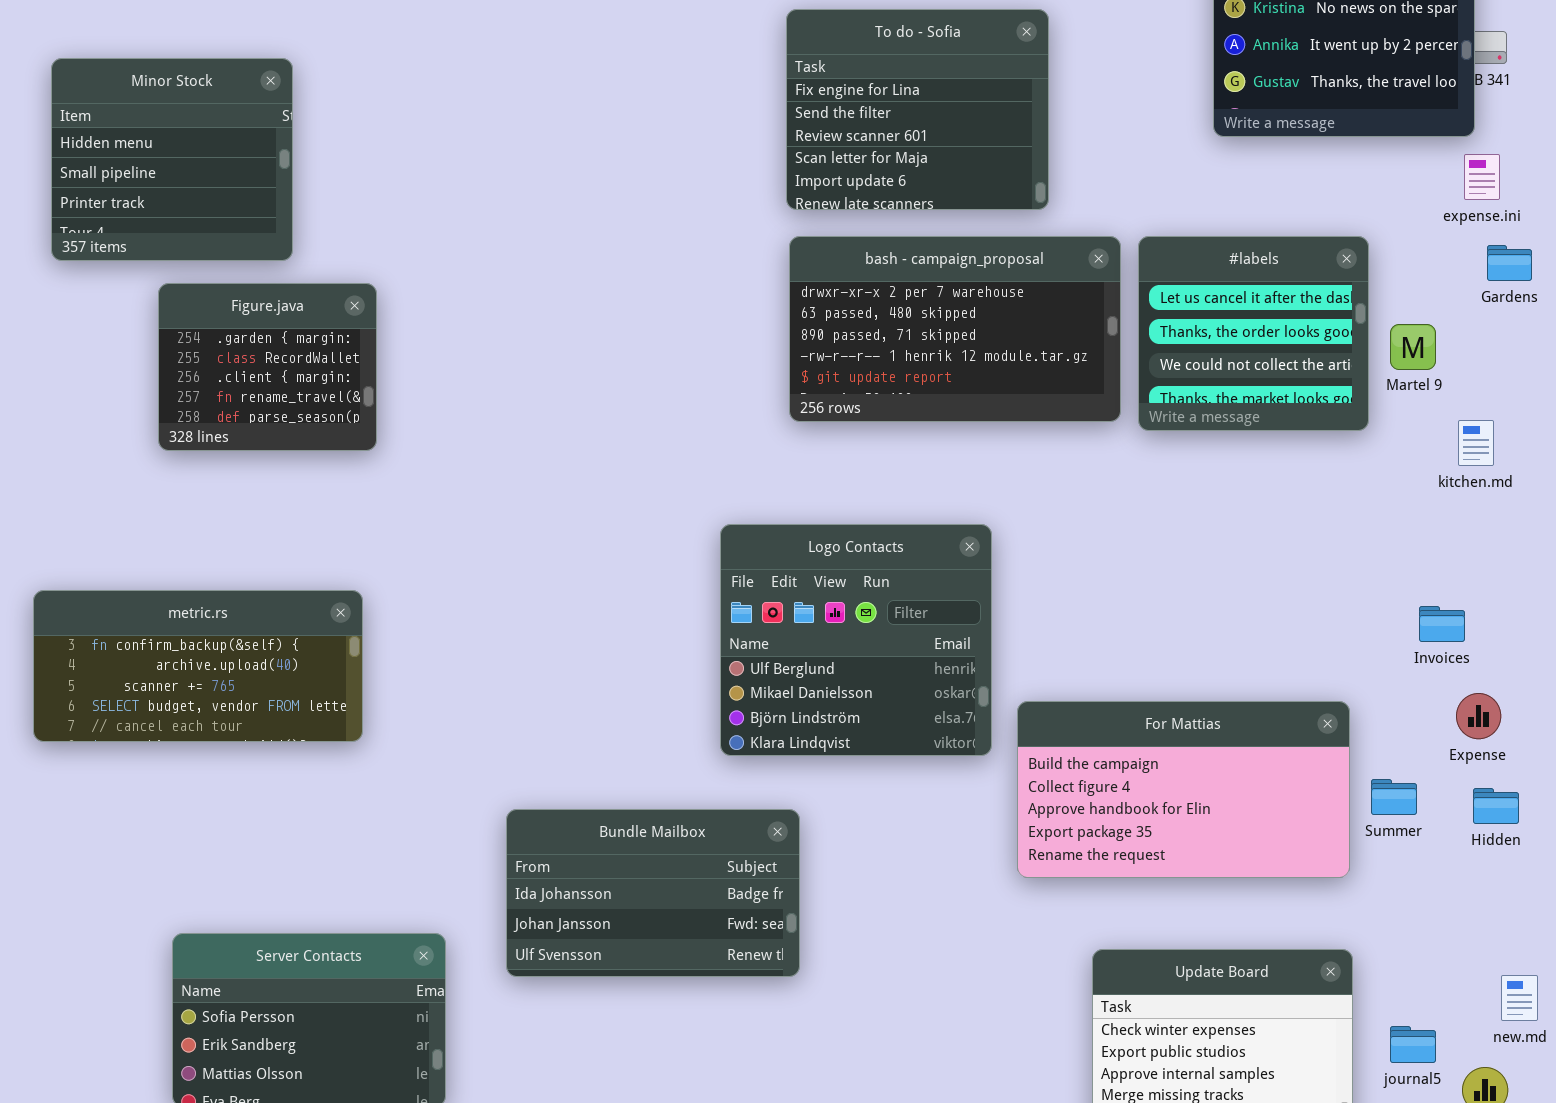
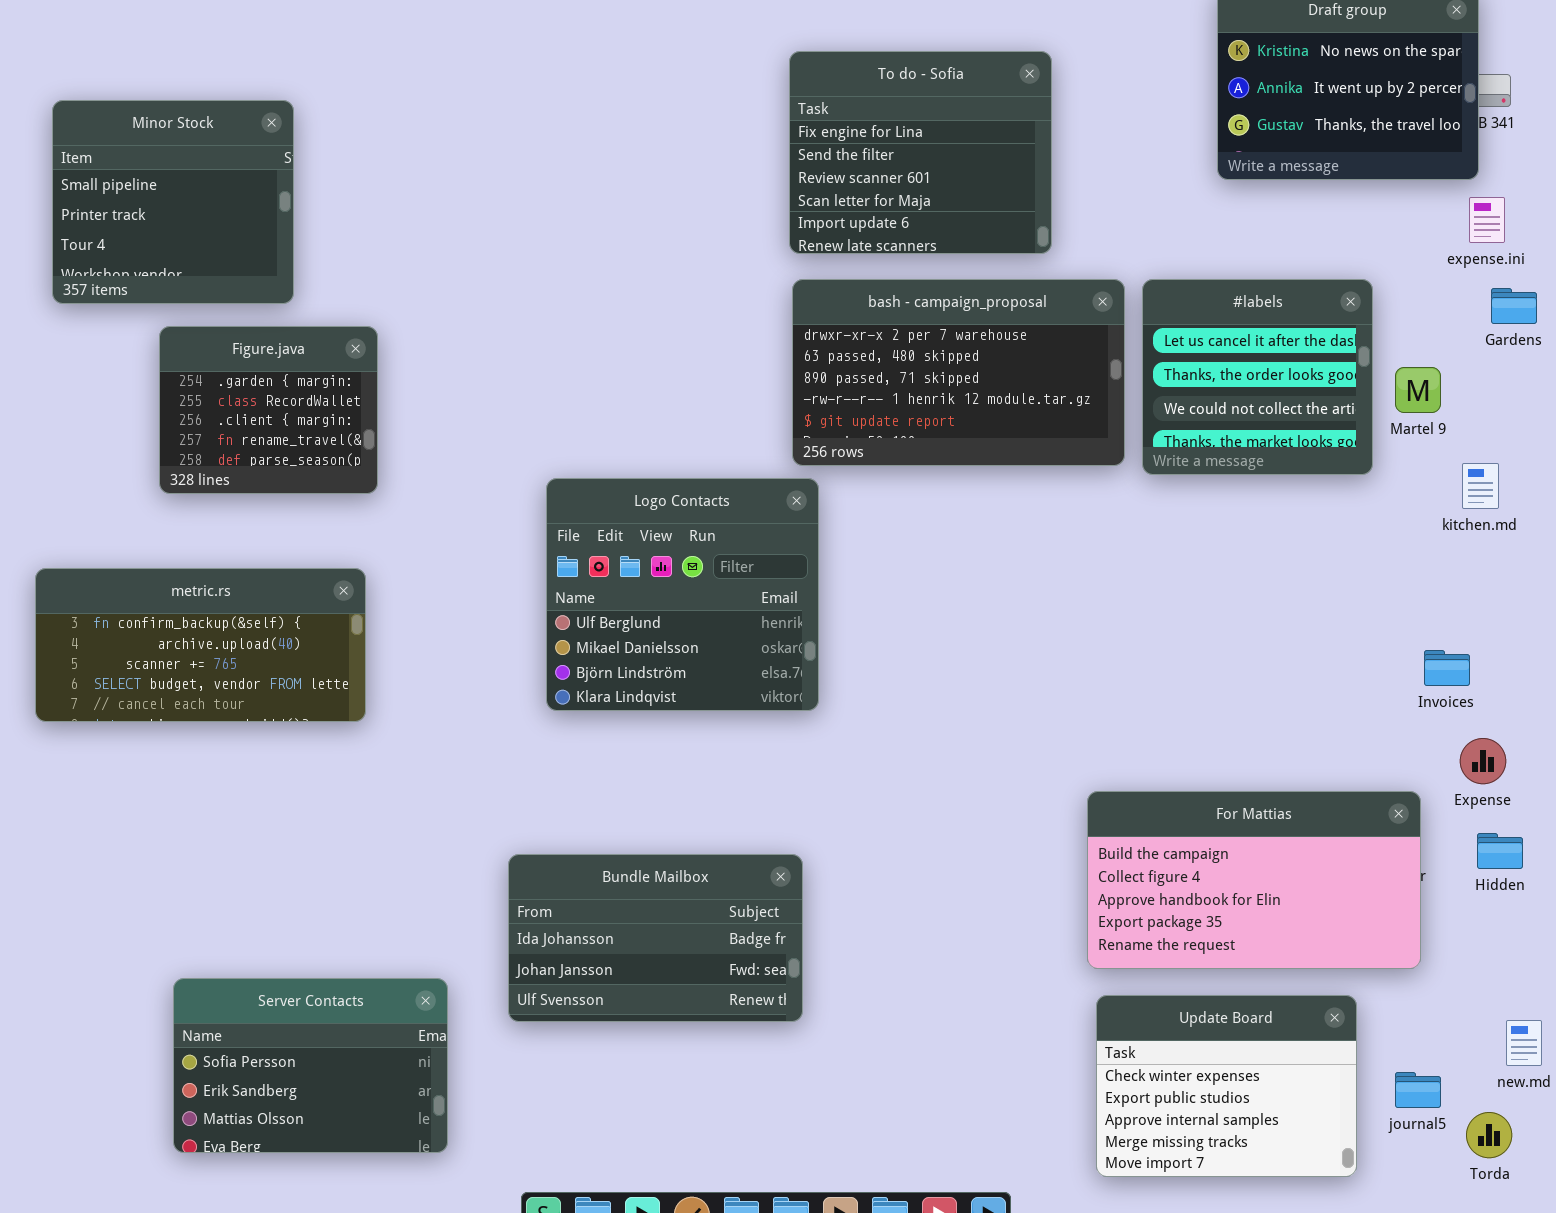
Minor Stock: [51,58,293,261] -> [52,100,294,304], scrolled down 1 row
Logo Contacts: [720,524,992,756] -> [546,478,819,711], moved
metric.rs: [33,590,363,742] -> [35,568,366,722], moved
For Mattias: [1017,701,1350,878] -> [1087,791,1421,969], moved

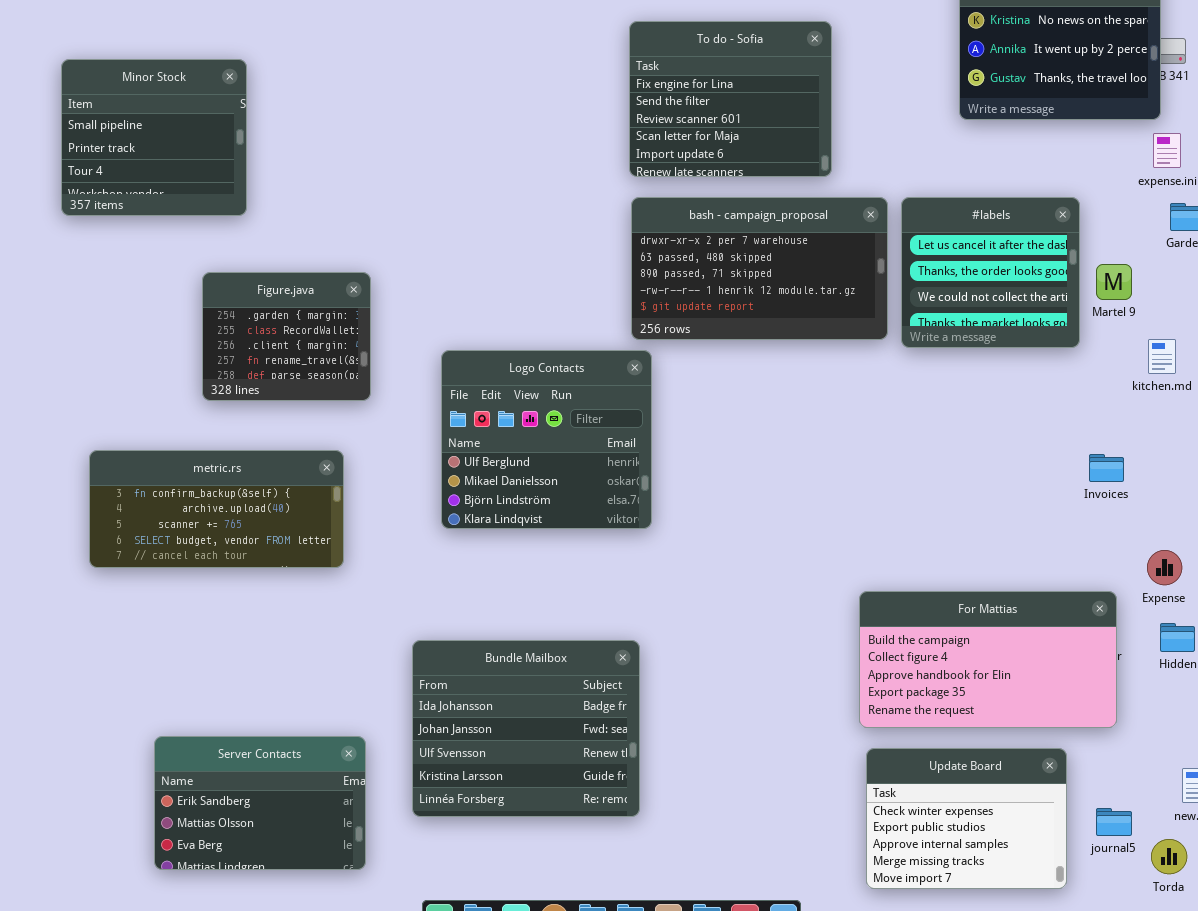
Figure.java: [159,326,378,494] -> [202,272,371,401], moved
metric.rs: [35,568,366,722] -> [89,450,344,568], moved
Invoices: [1424,650,1470,686] -> [1089,454,1124,482], moved
Bundle Mailbox: [508,854,803,1022] -> [412,640,640,817], resized
Server Contacts: [173,978,448,1153] -> [154,736,366,870], scrolled down 1 row

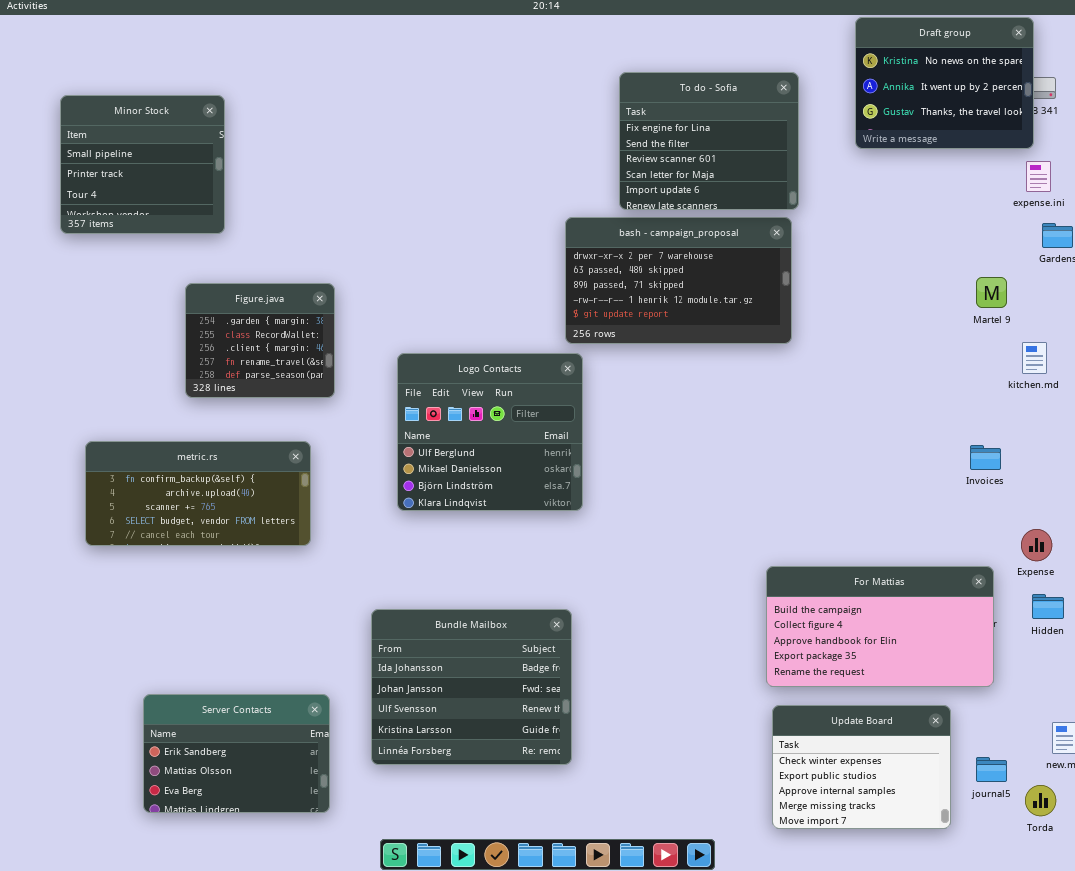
To do - Sofia: [629,21,832,177] -> [619,72,799,210], moved
#labels: [901,197,1080,348] -> none, closed

